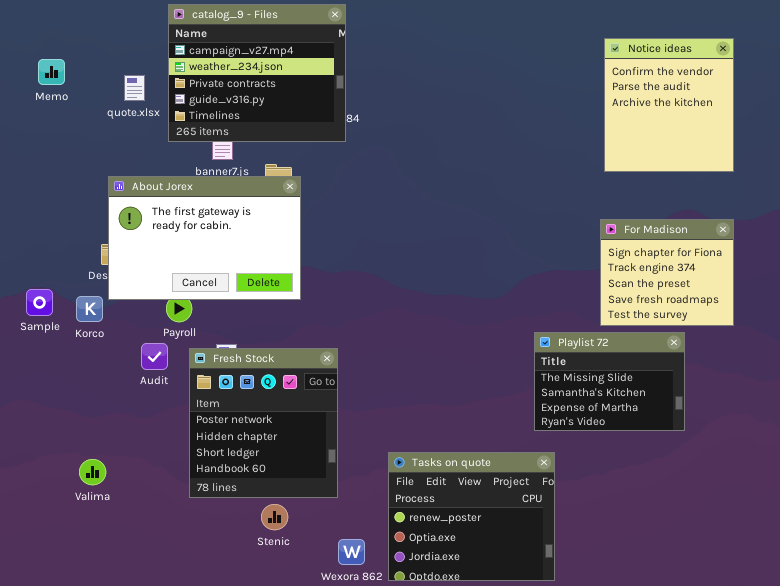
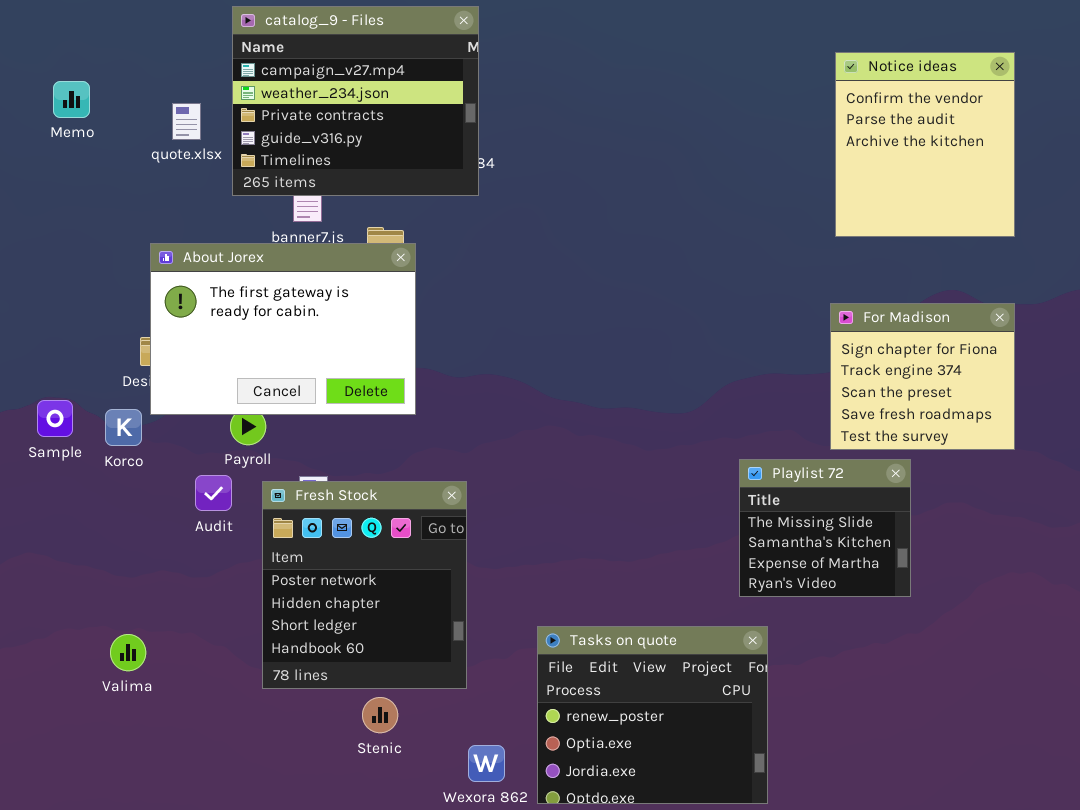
Playlist 72: [534,332,685,431] -> [739,459,911,597], resized

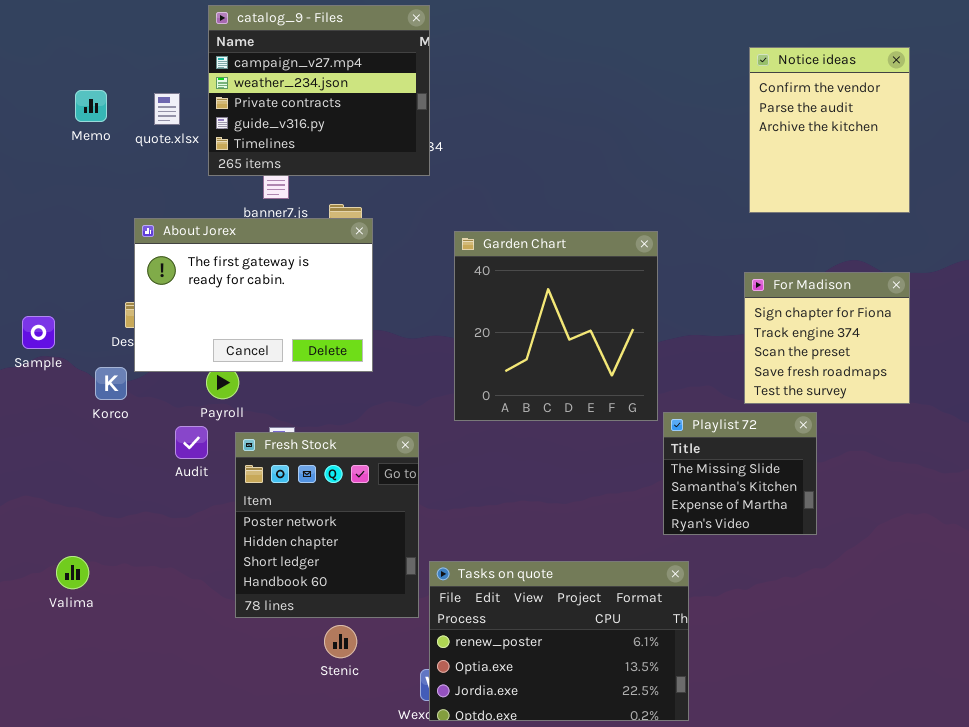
Memo: [53,81,90,118] -> [75,90,107,122], moved
Garden Chart: none -> [454,231,658,421], opened
Sample: [37,400,73,437] -> [22,316,55,349], moved
Tasks on quote: [537,626,768,804] -> [429,561,689,721], resized
Valima: [110,634,146,671] -> [56,556,89,589], moved

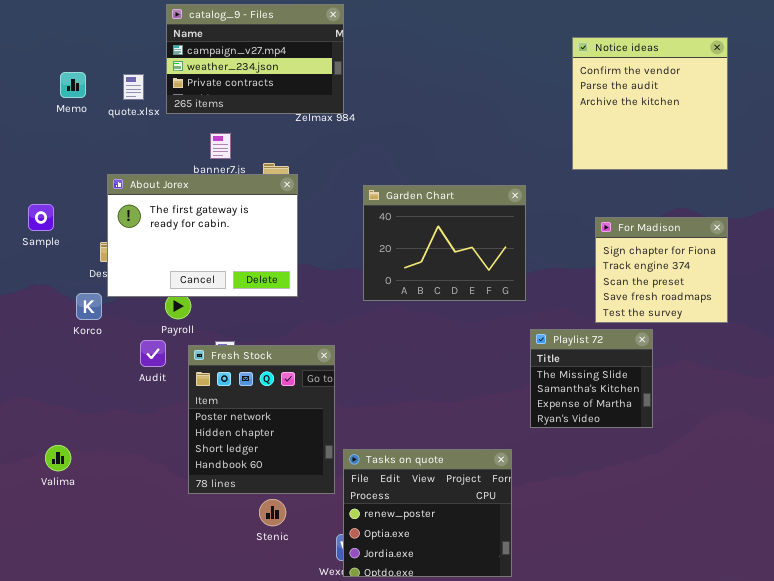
catalog_9 - Files: [208,5,430,176] -> [166,4,344,114], resized
Notice ideas: [749,47,910,213] -> [572,37,728,170], resized
Garden Chart: [454,231,658,421] -> [363,185,526,301], resized
Sample: [22,316,55,349] -> [28,204,54,231], moved
Tasks on quote: [429,561,689,721] -> [343,449,512,577], resized

